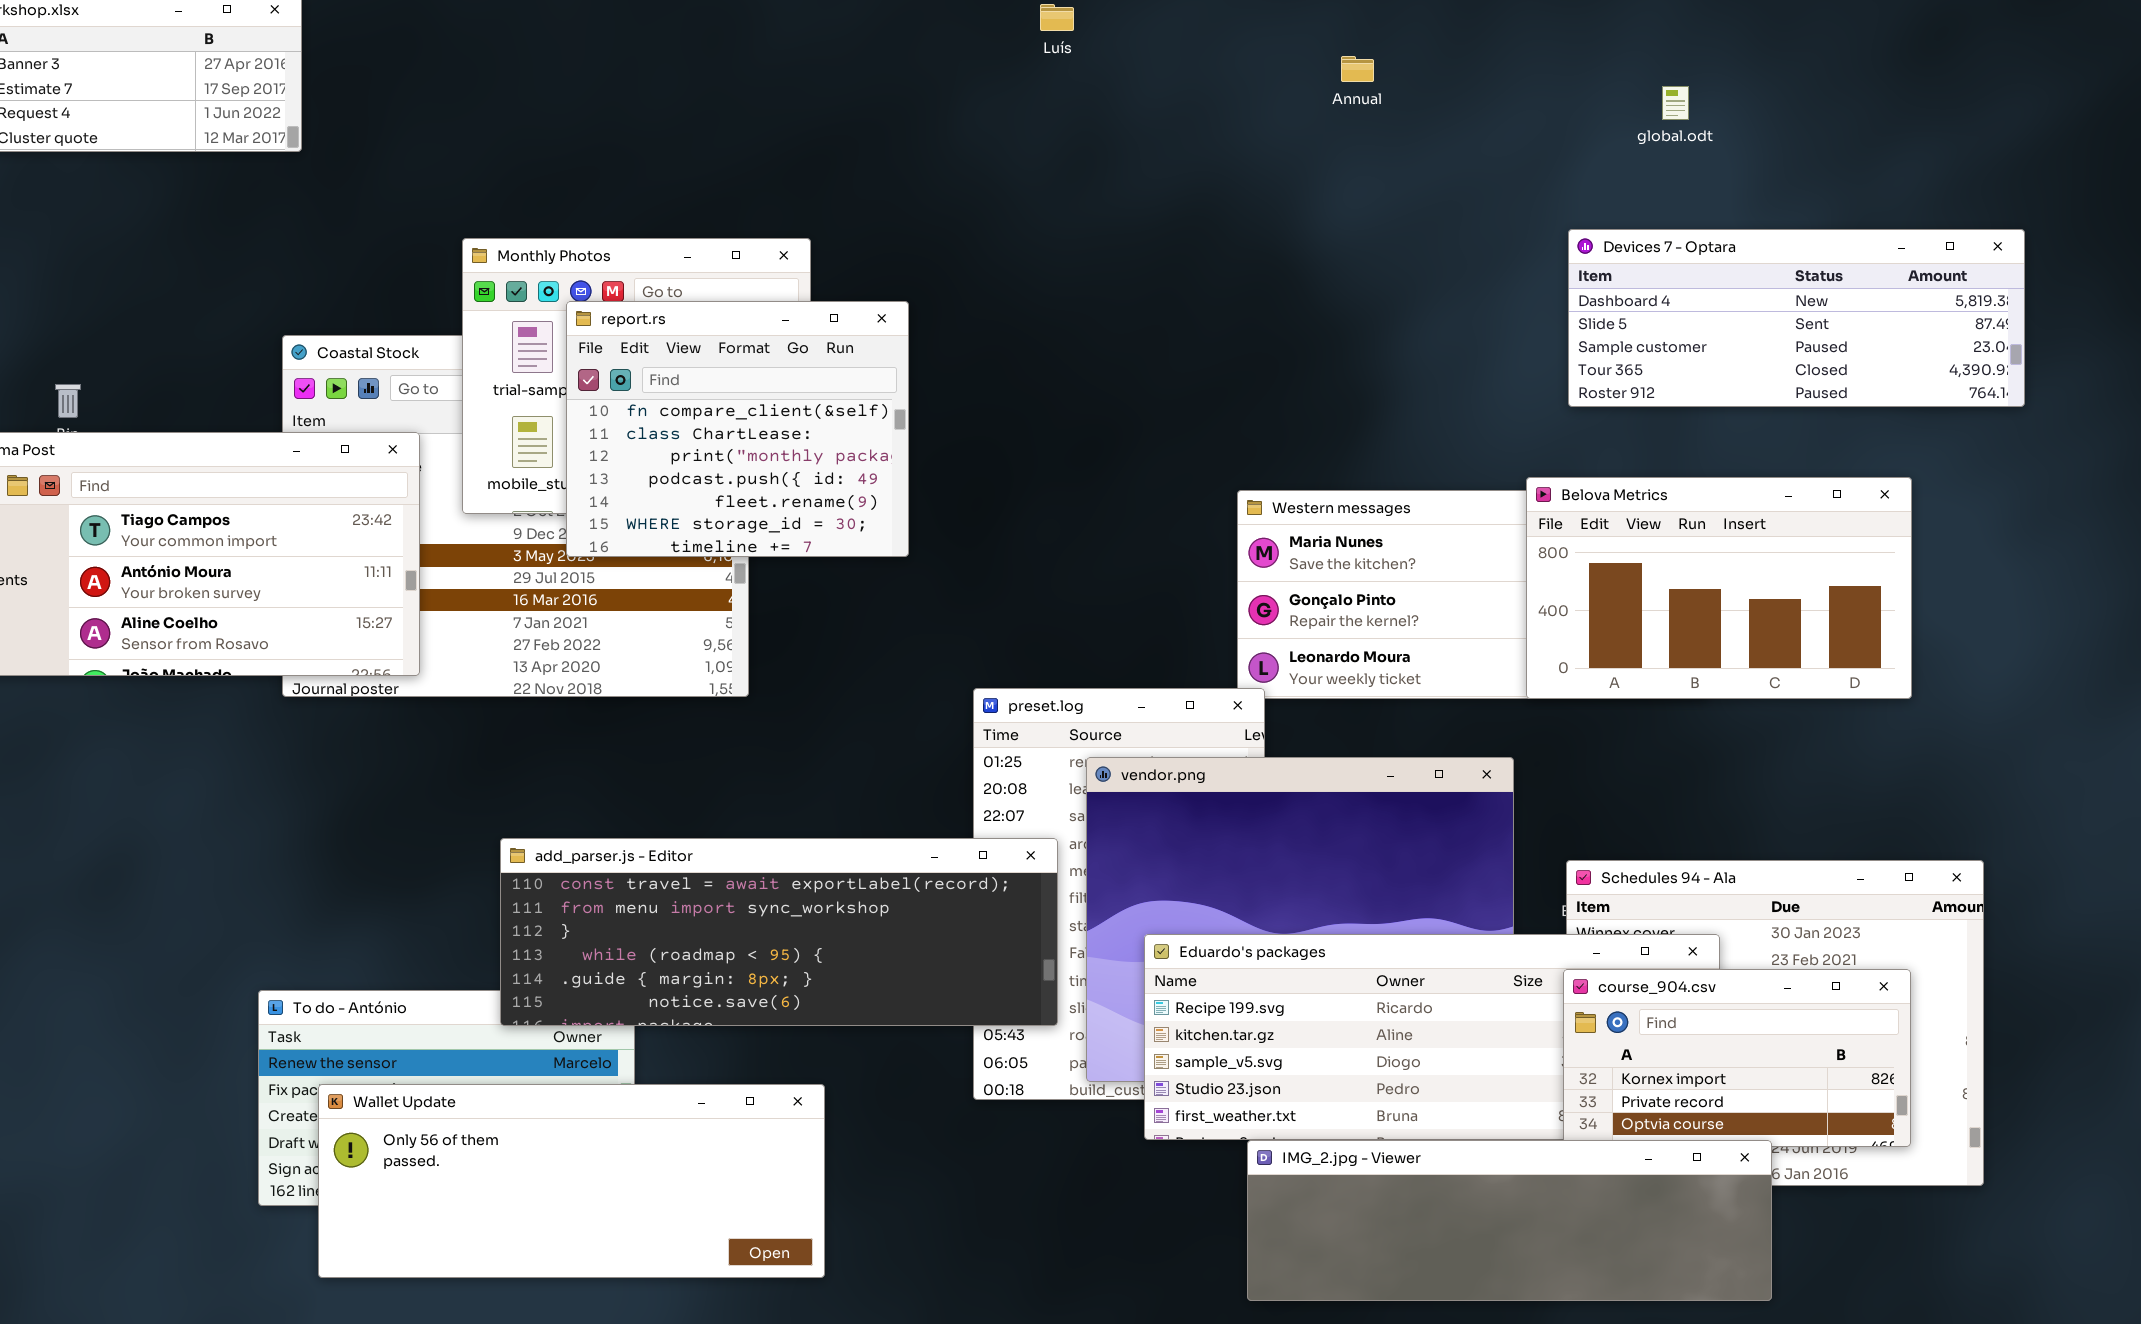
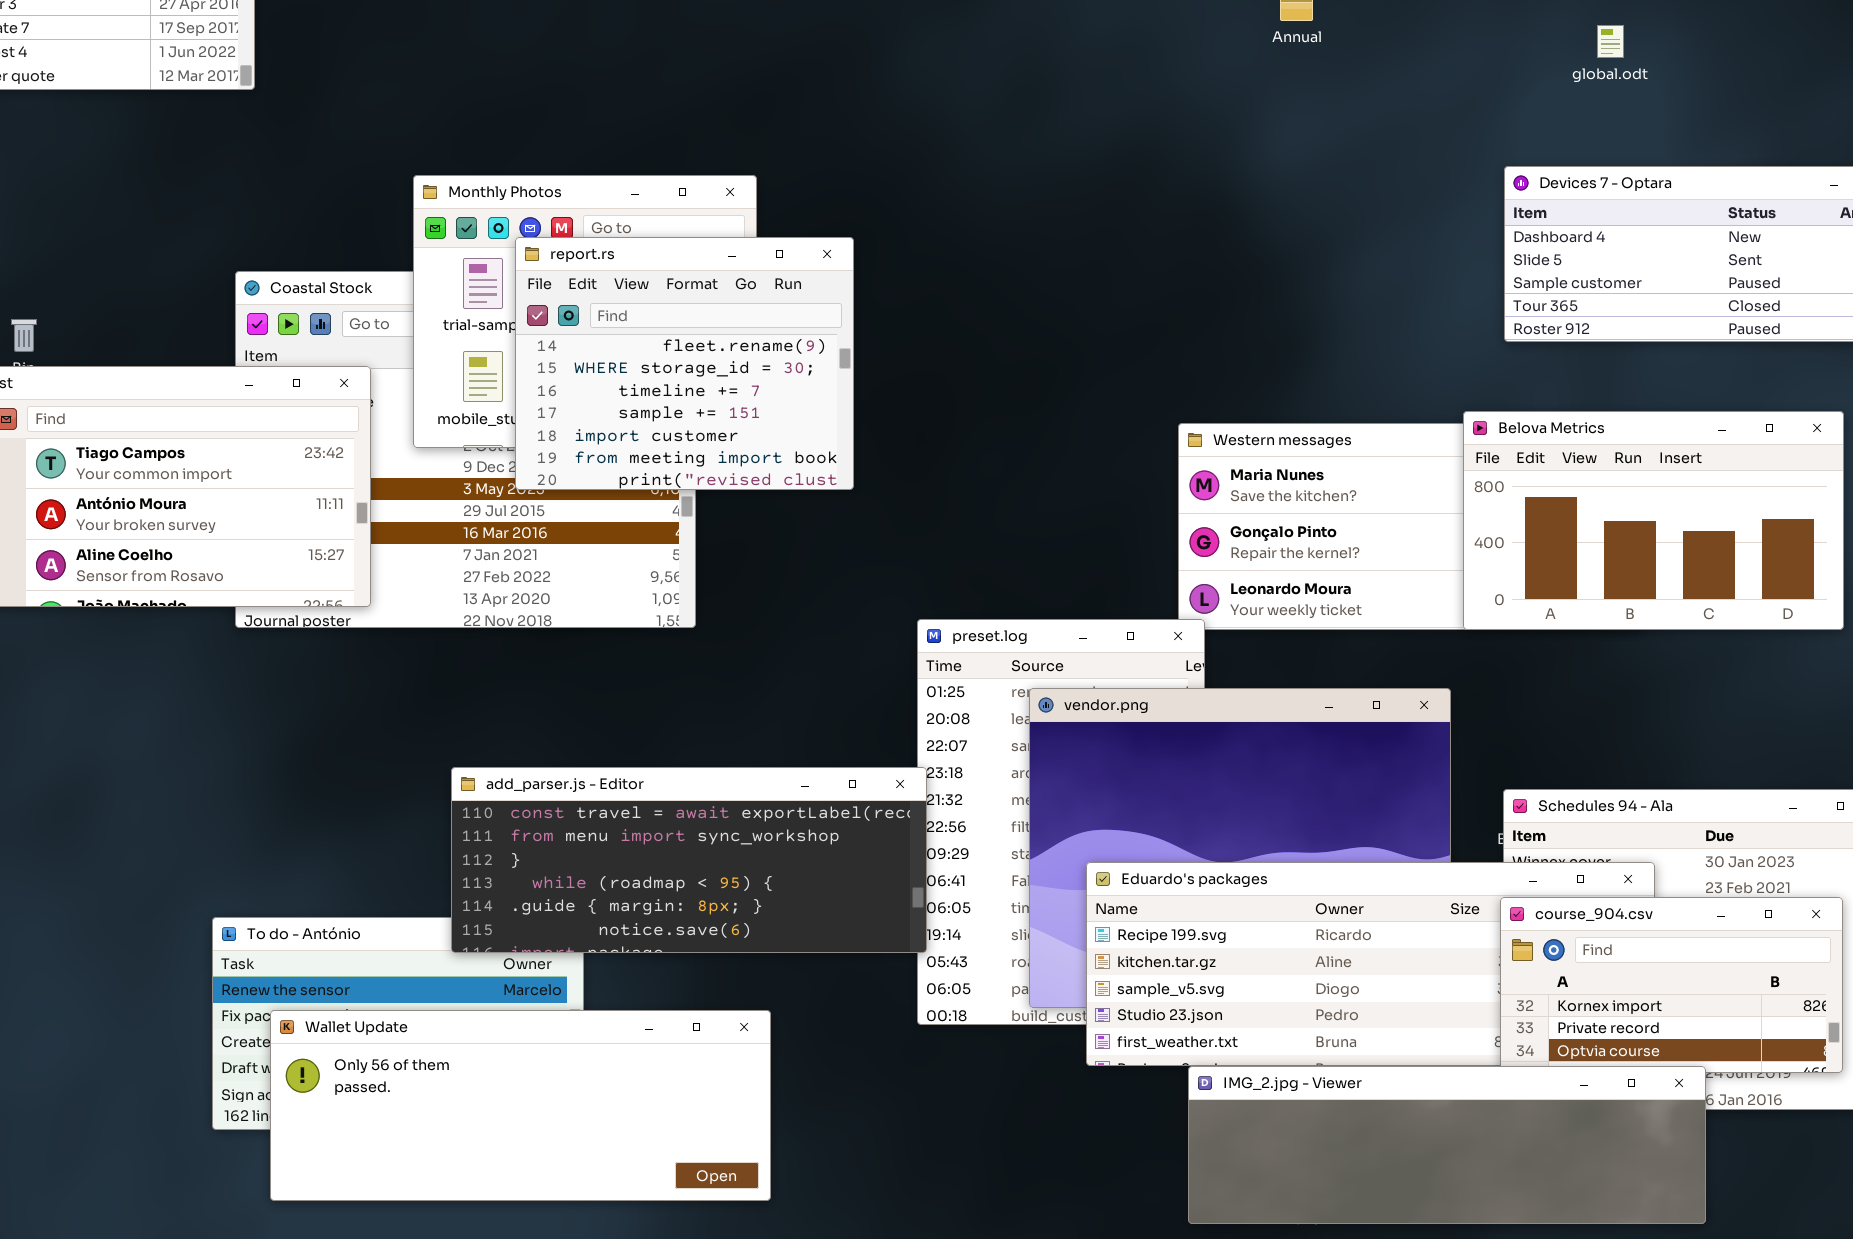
report.rs: [566,301,909,557] -> [515,237,854,490], scrolled down 4 rows
add_parser.js - Editor: [500,838,1058,1026] -> [451,767,927,953], resized

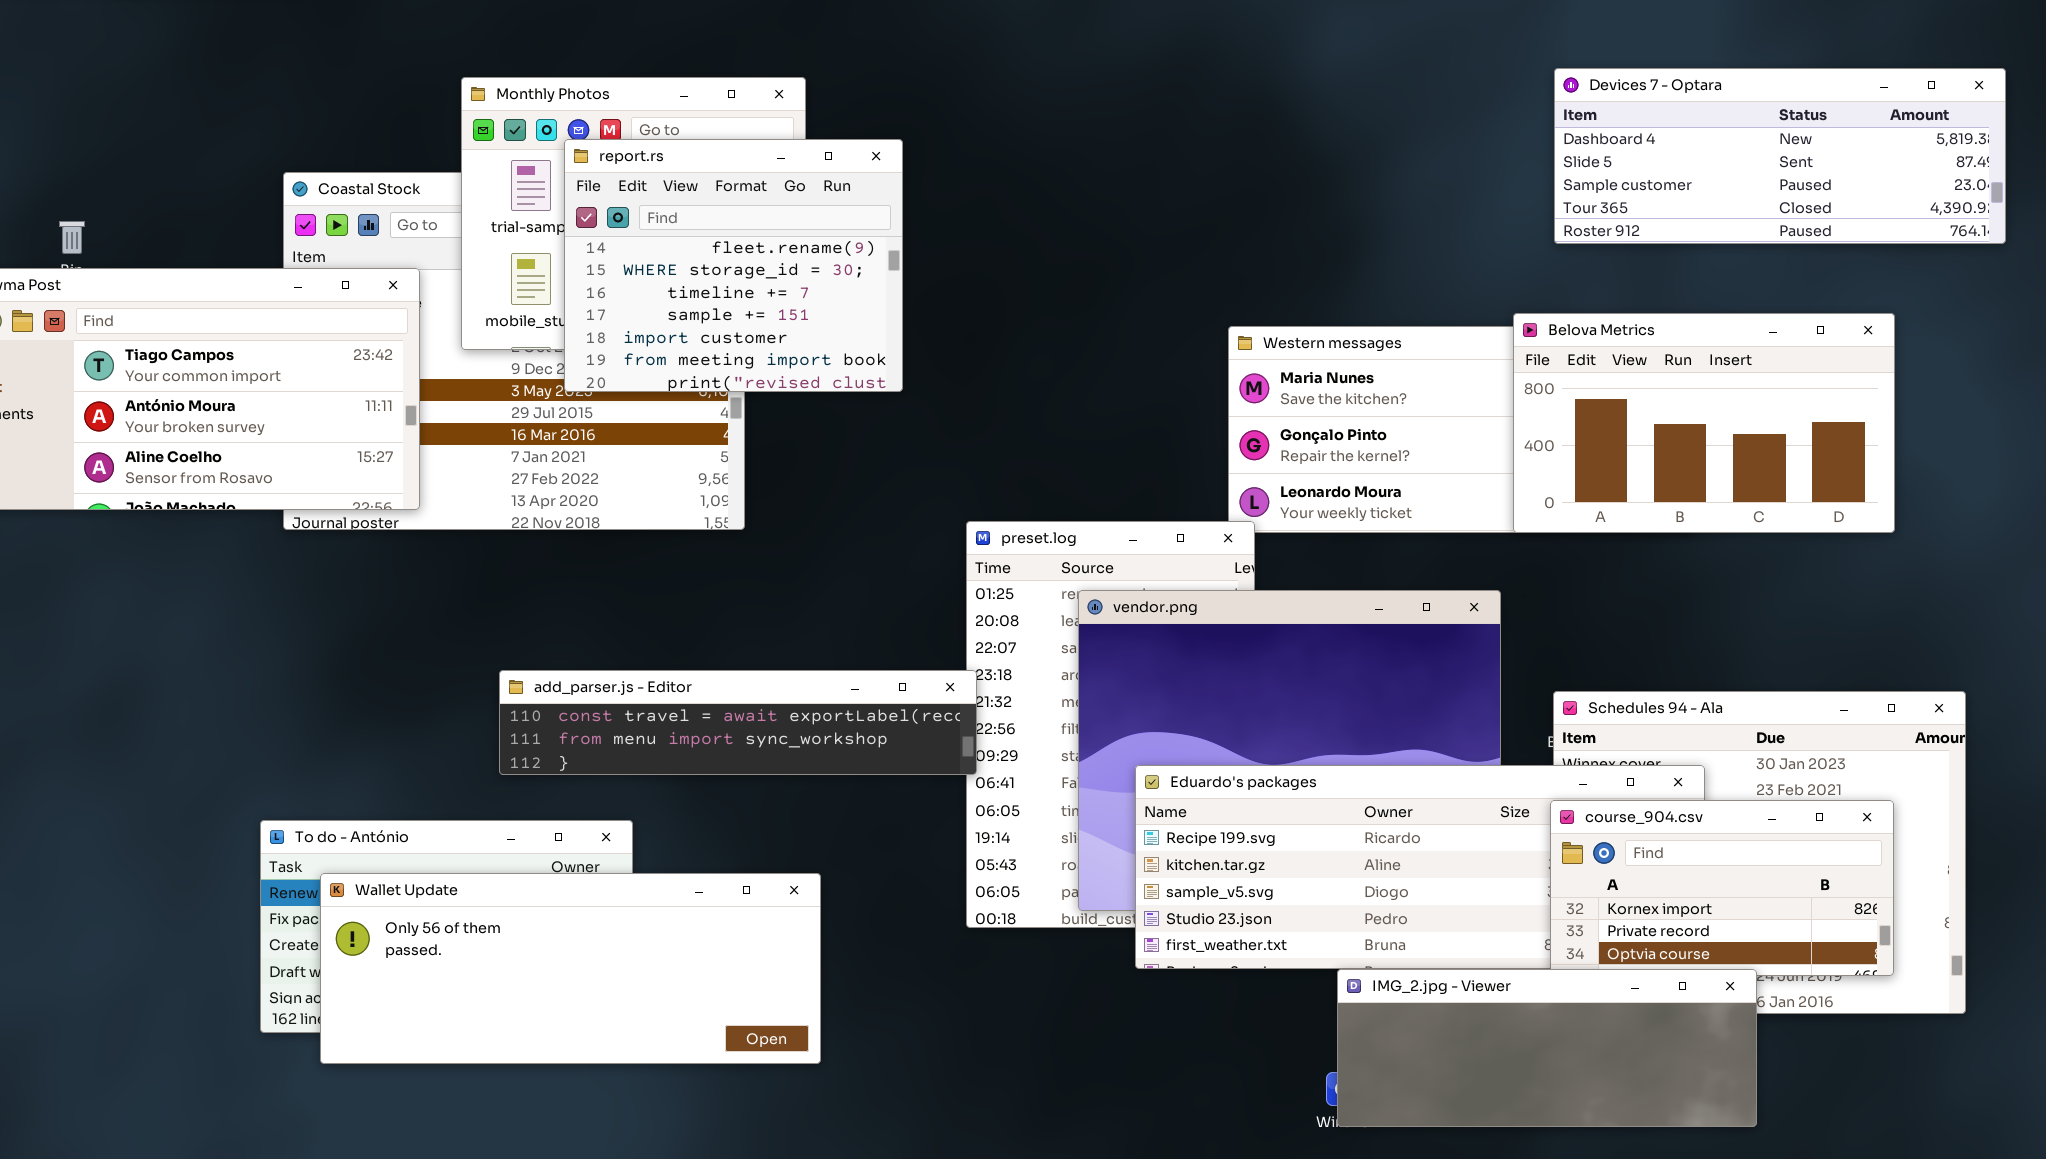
add_parser.js - Editor: [451,767,927,953] -> [499,670,977,775], resized
Wallet Update: [270,1010,771,1201] -> [320,873,821,1064], moved
IMG_2.jpg - Viewer: [1188,1066,1706,1224] -> [1337,969,1757,1127], resized

